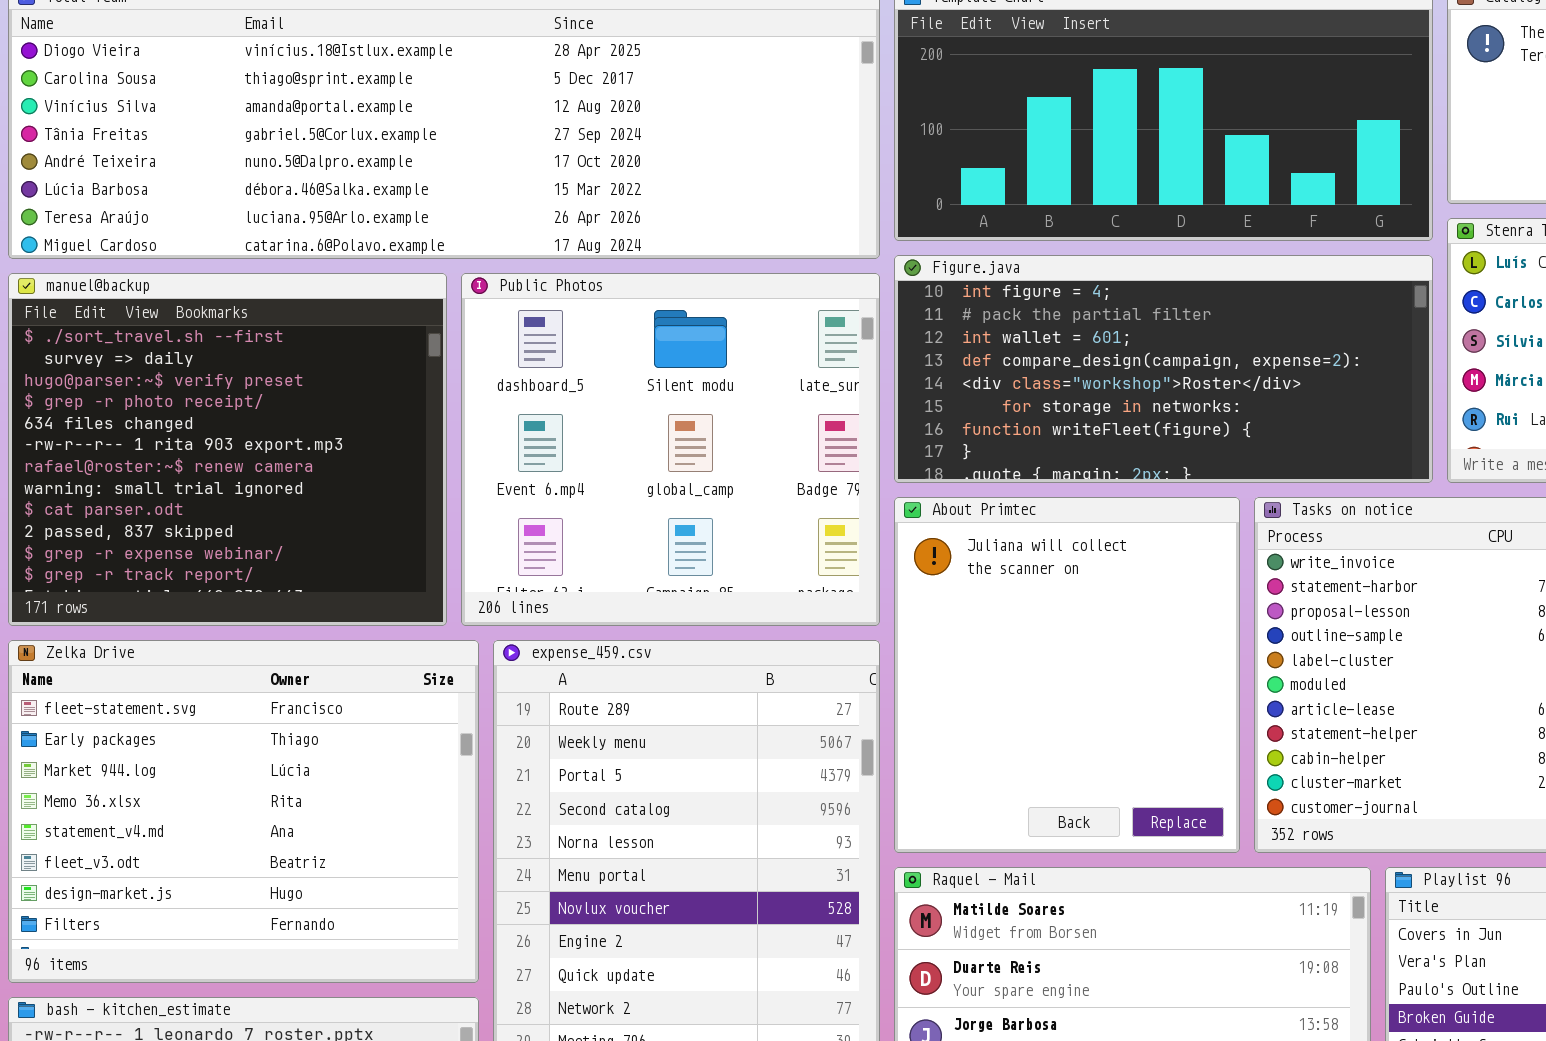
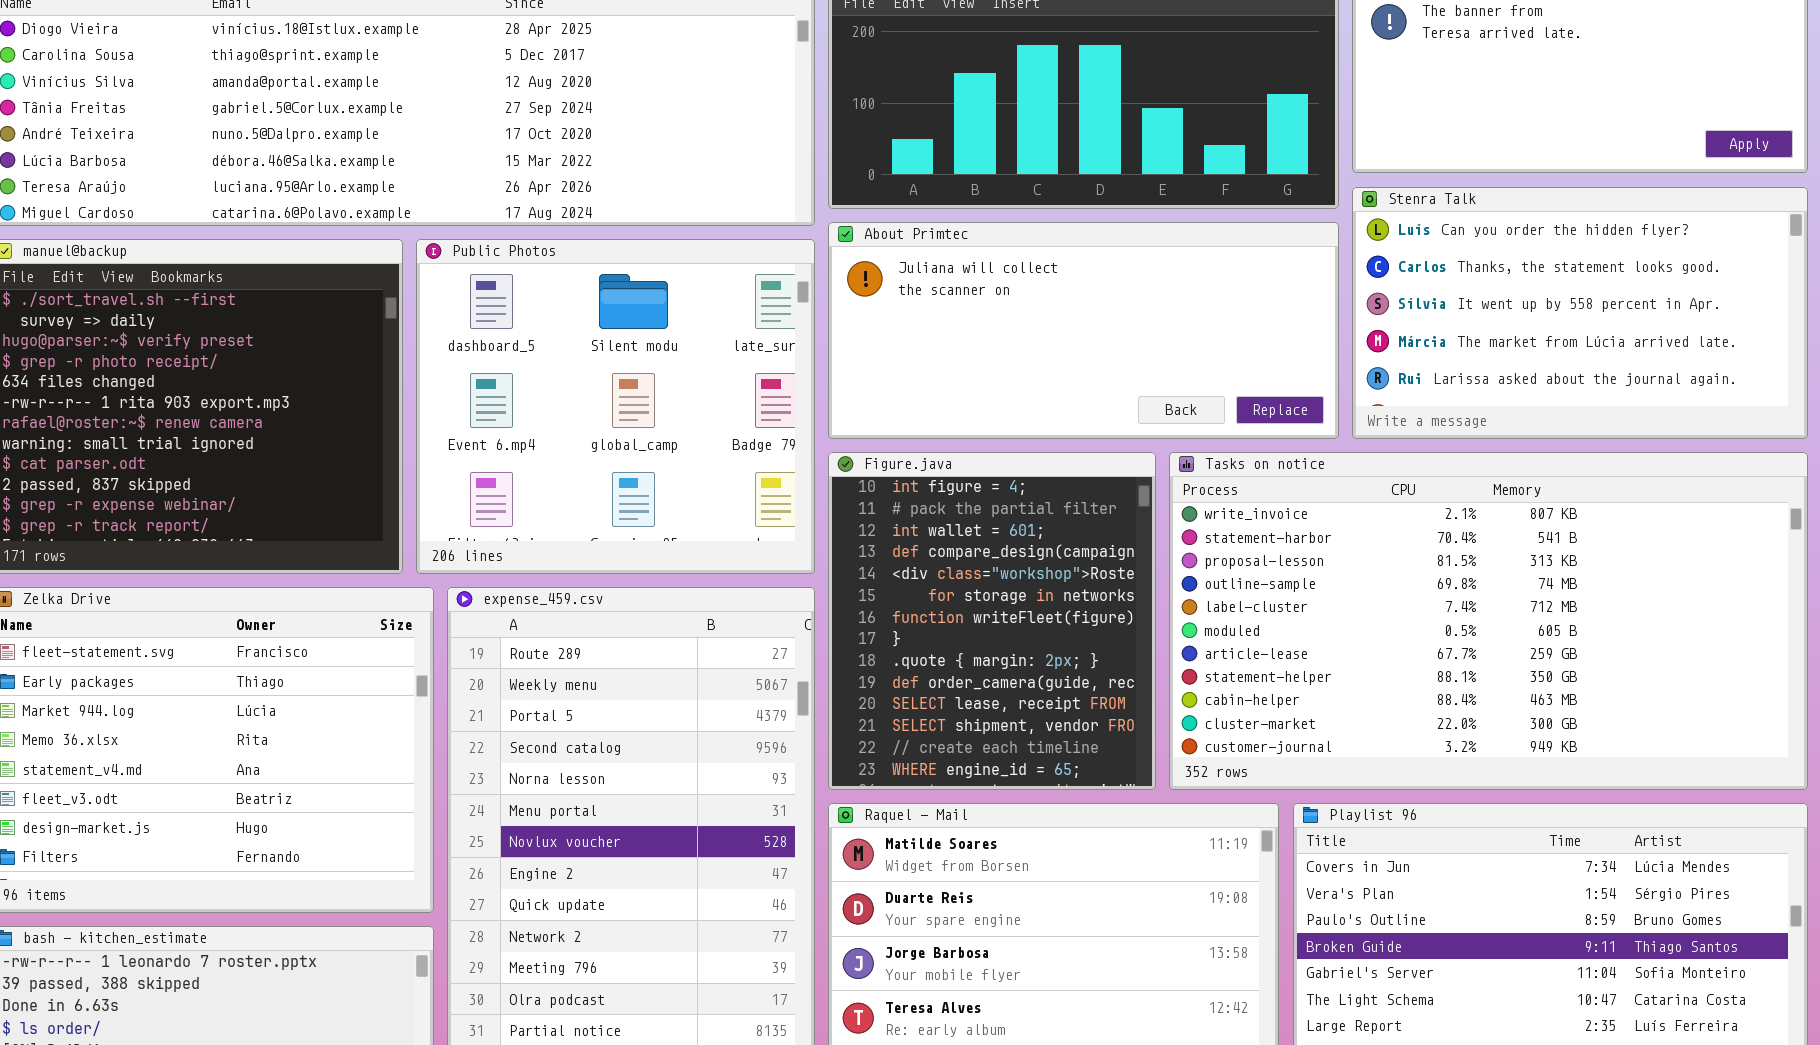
Figure.java: [894,255,1433,483] -> [828,452,1156,790], moved, resized
About Primtec: [894,497,1240,853] -> [828,222,1339,439], moved, resized

